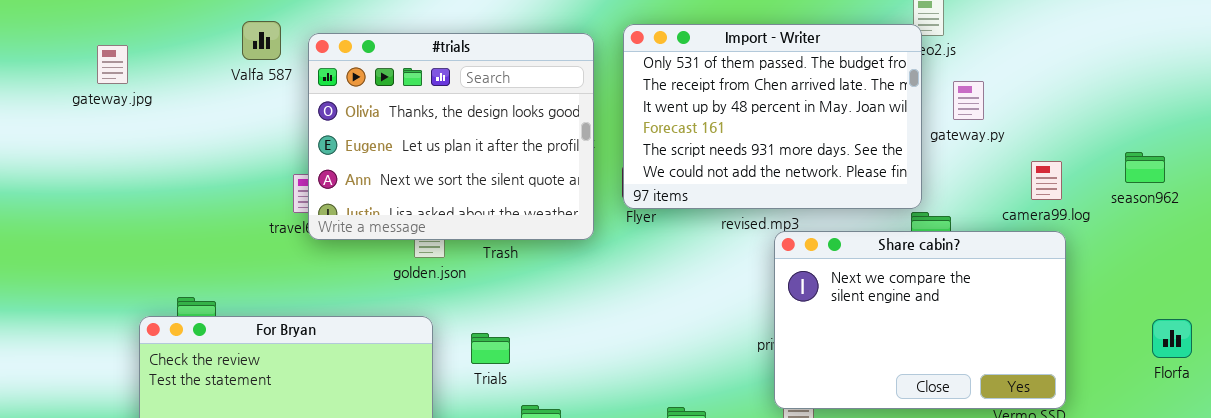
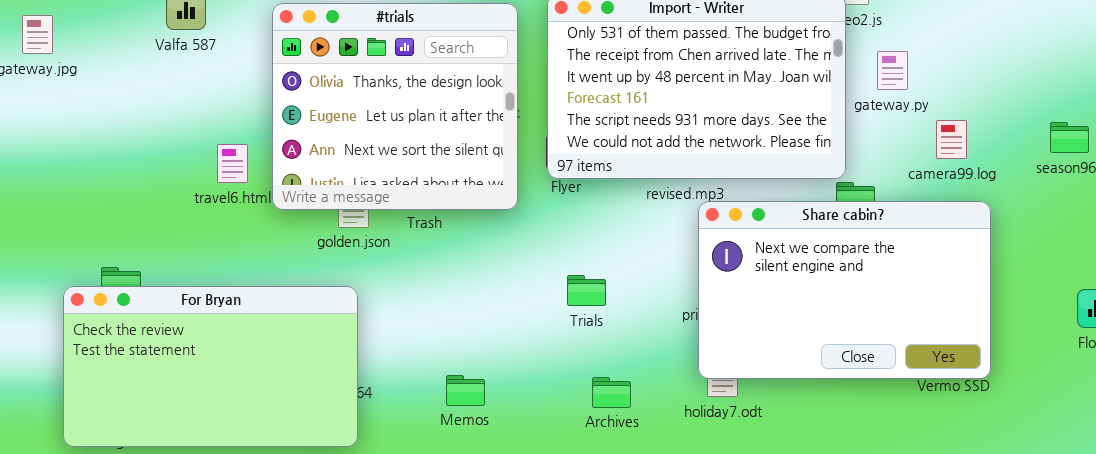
#trials: [308,33,594,240] -> [272,3,518,210], resized
camera99.log: [1031,161,1062,200] -> [936,120,967,159], moved
Trials: [471,333,510,364] -> [567,275,606,306], moved

